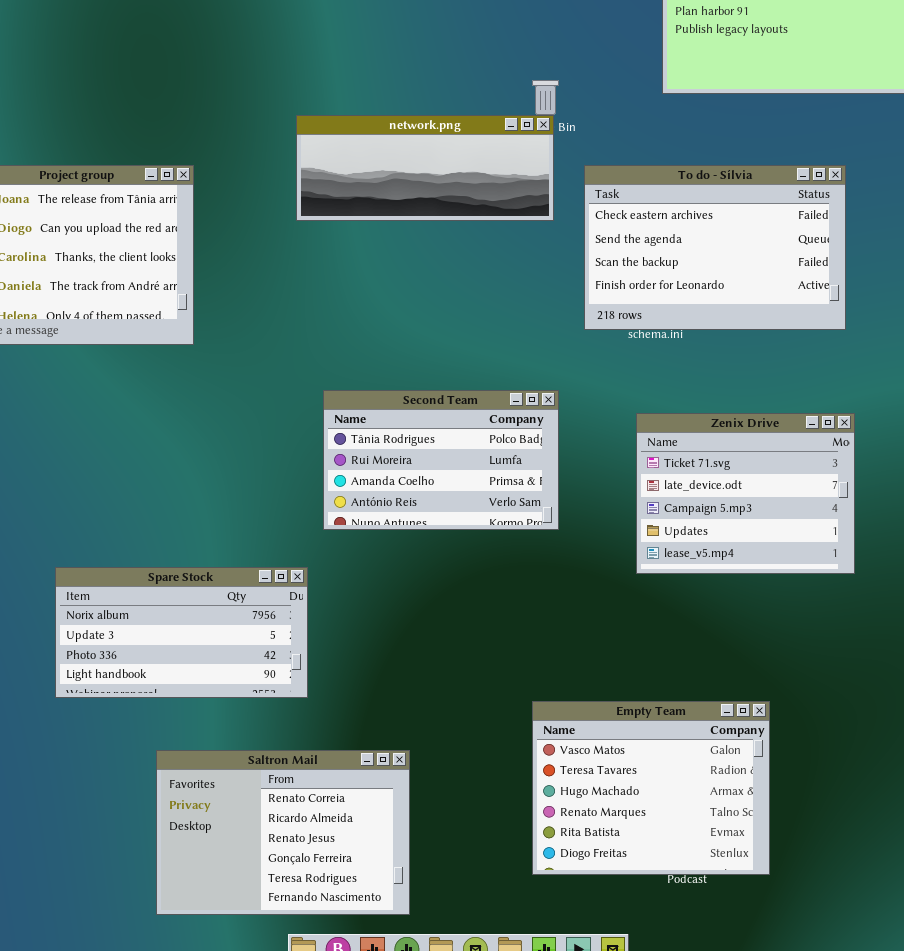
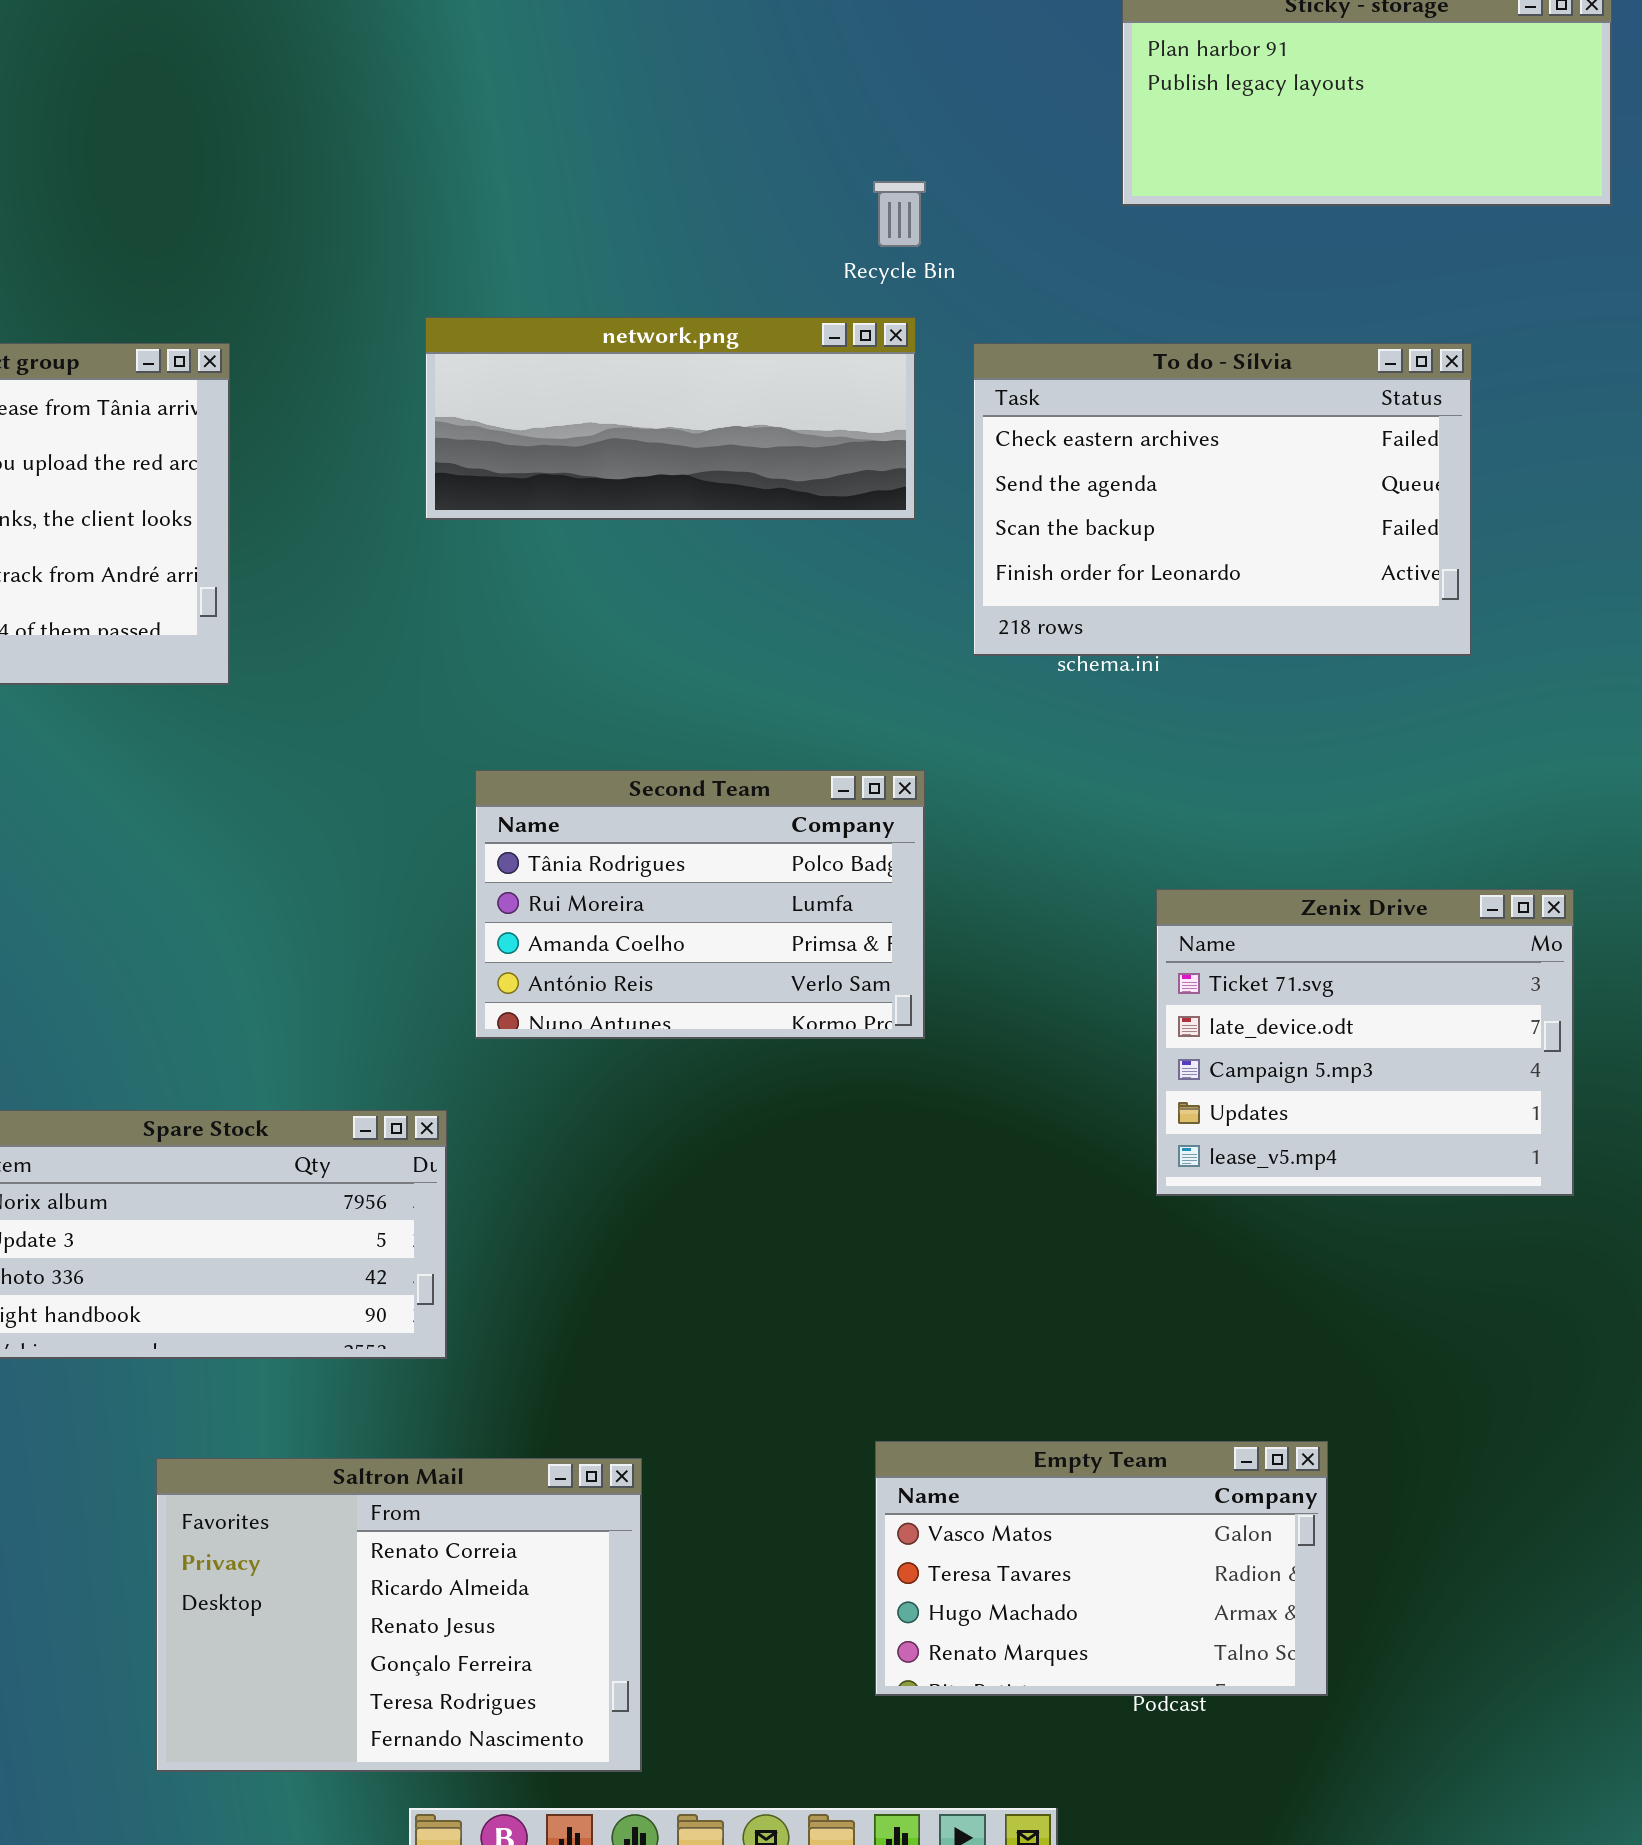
network.png: [296,115,554,221] -> [425,317,916,520], moved
Zenix Drive: [636,413,855,574] -> [1156,889,1574,1196], moved
Empty Team: [532,701,770,875] -> [875,1441,1328,1696], resized

